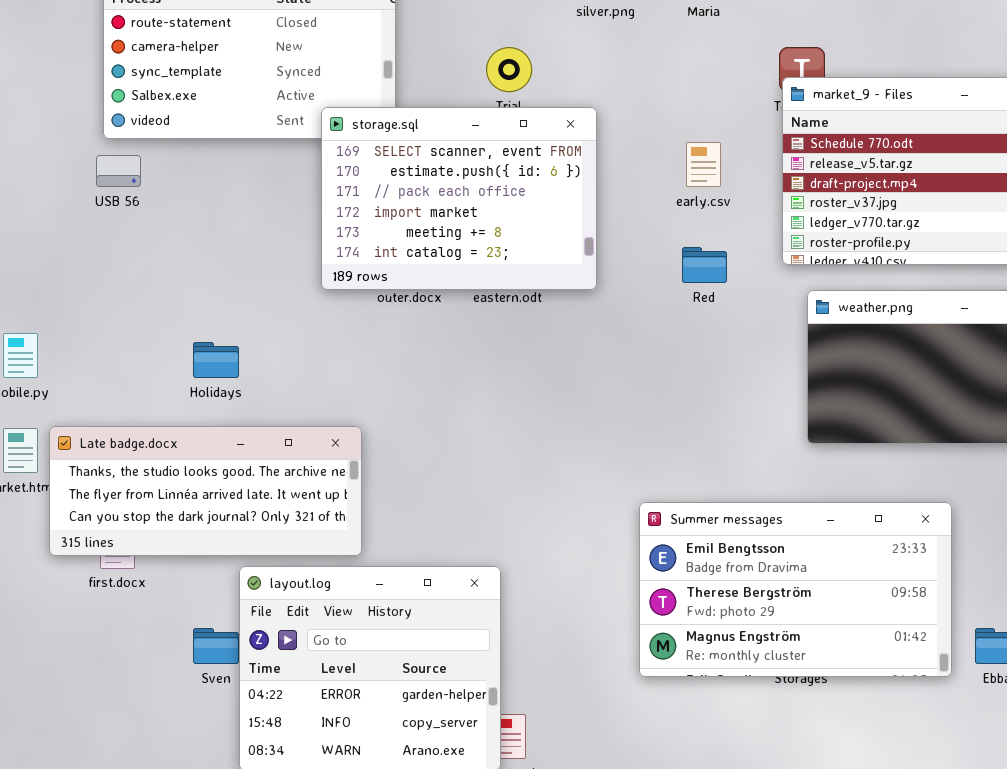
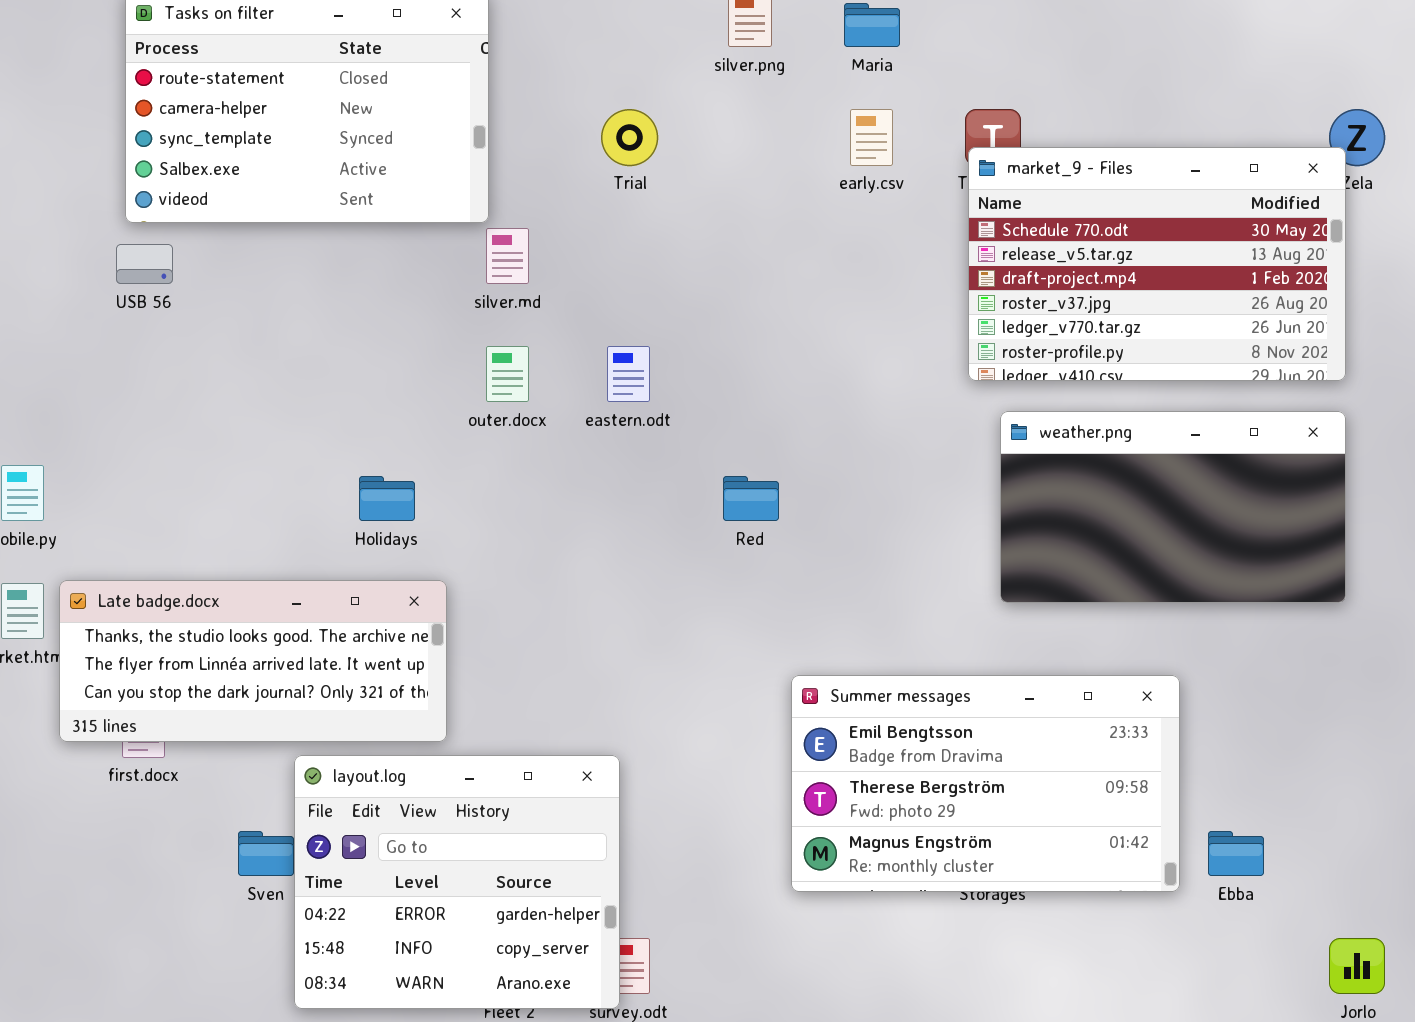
storage.sql: [321,107,597,290] -> none, closed
early.csv: [686,142,721,187] -> [850,109,893,166], moved
Red: [682,247,727,283] -> [723,476,779,521], moved
Holidays: [193,342,239,378] -> [359,476,415,521], moved

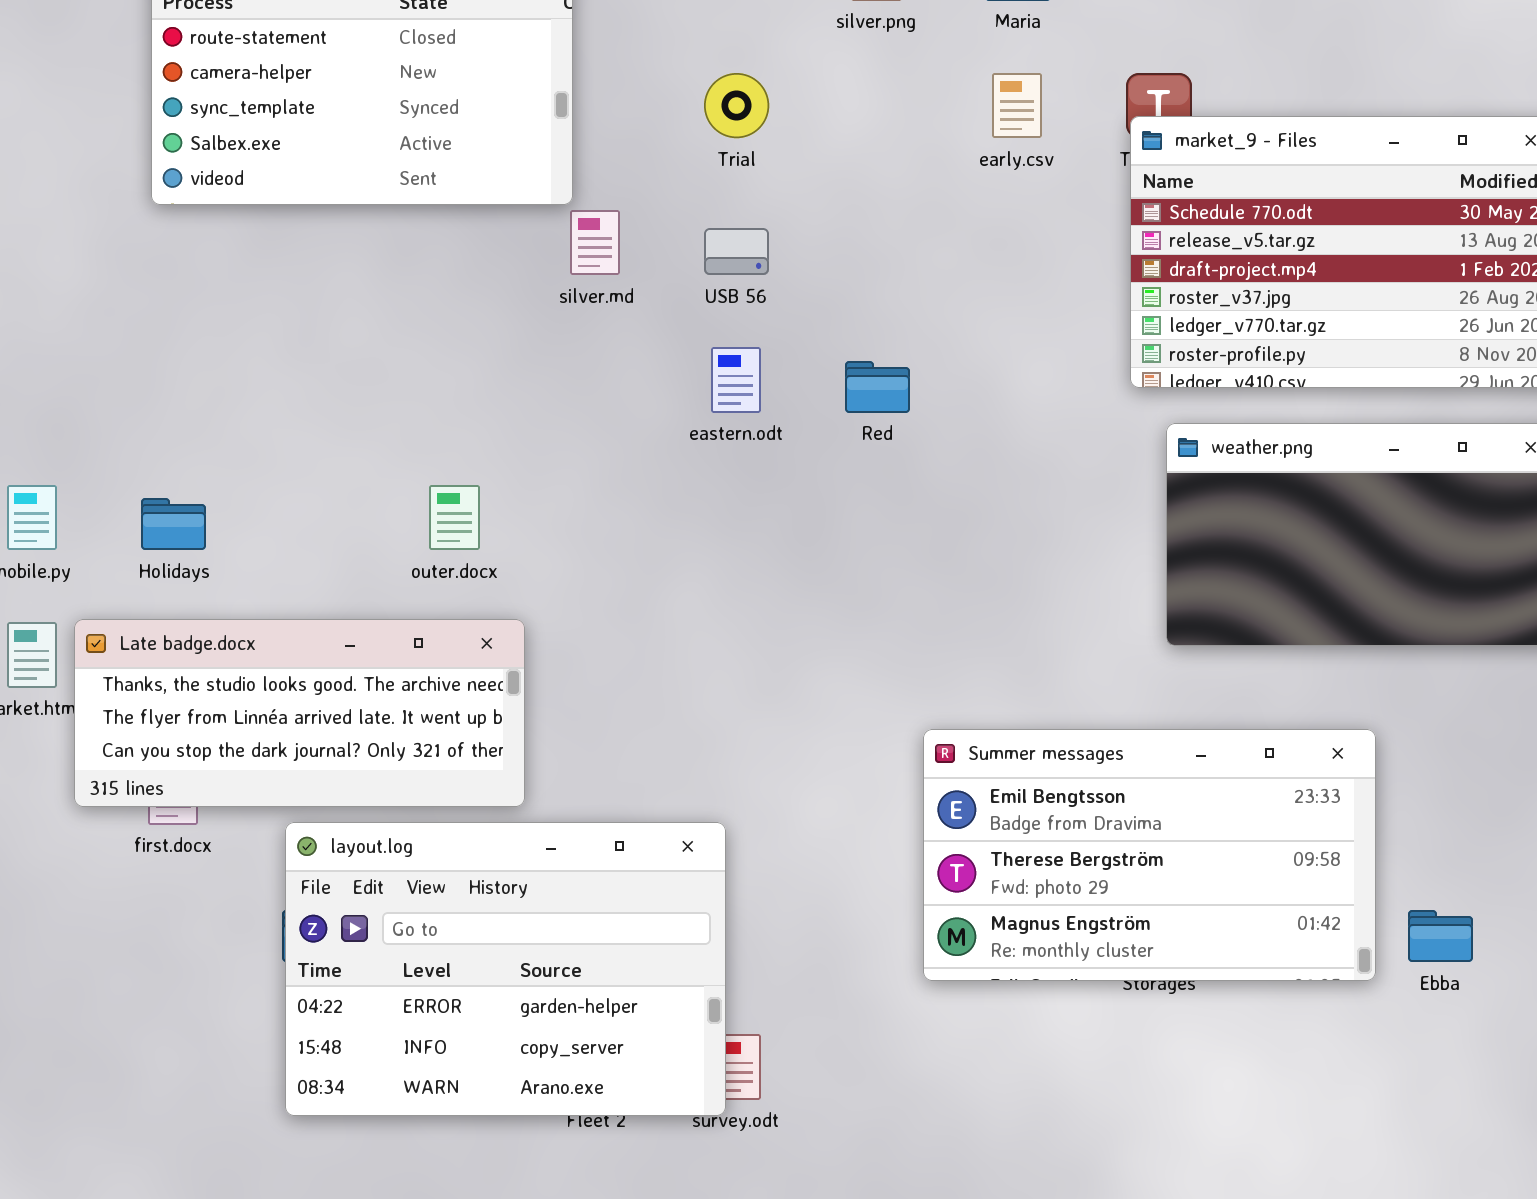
USB 56: [116,244,173,284] -> [704,228,769,275], moved
outer.docx: [486,346,529,402] -> [429,485,480,550], moved
Holidays: [359,476,415,521] -> [141,498,206,550], moved
Red: [723,476,779,521] -> [845,361,910,413], moved
layout.log: [294,755,620,1009] -> [285,822,726,1116], resized

